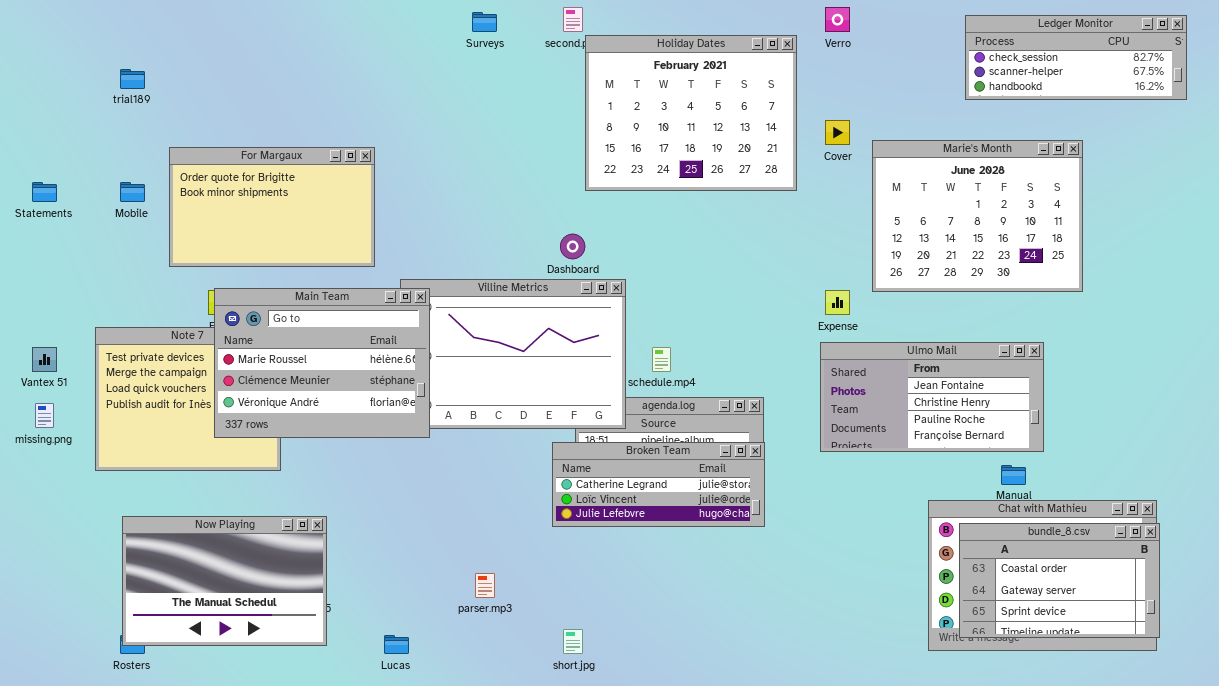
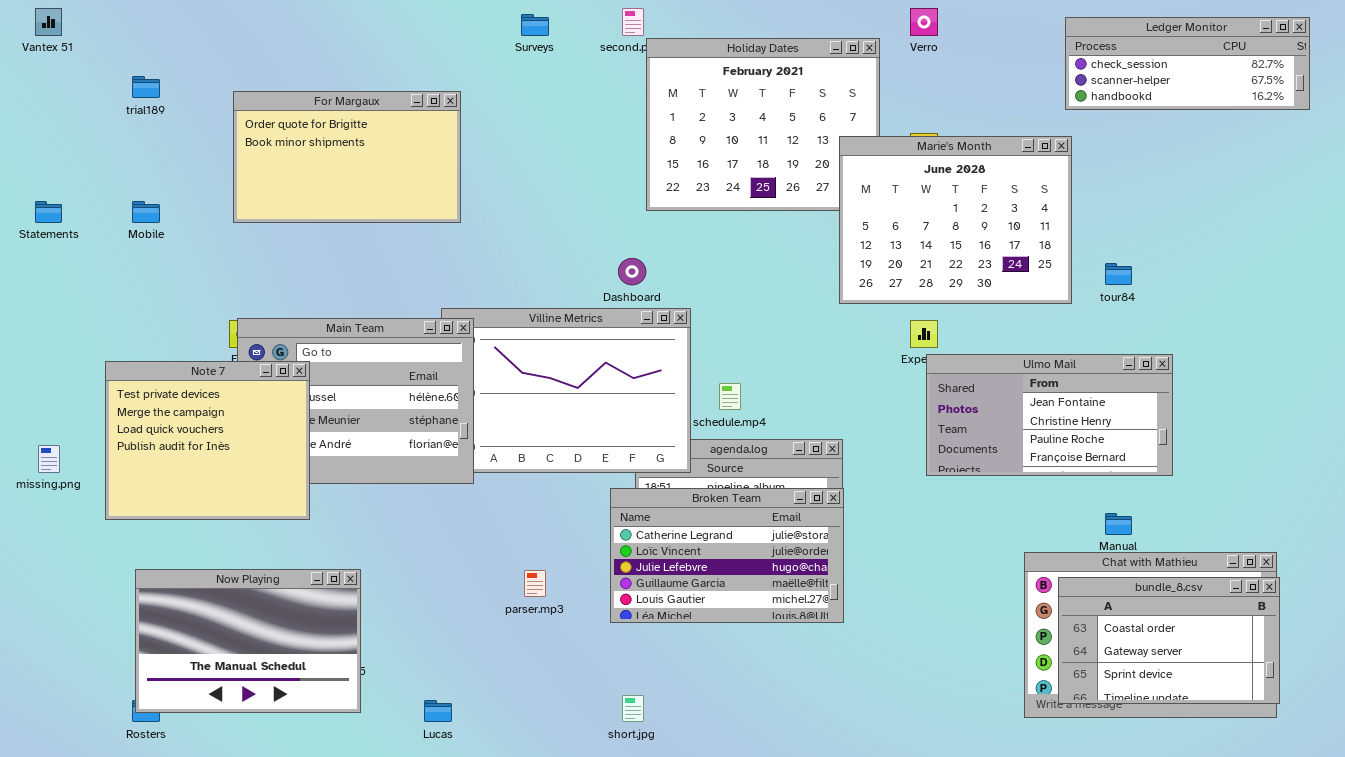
Marie's Month: [872,140,1083,292] -> [839,136,1072,304], moved
For Margaux: [169,147,375,267] -> [233,91,461,223], moved
Note 7: [95,327,281,471] -> [105,361,310,520], raised
Ulmo Mail: [820,342,1044,452] -> [926,354,1173,476], moved
Vantex 51: [32,347,57,372] -> [35,8,62,36], moved
Broken Team: [552,442,765,527] -> [610,488,844,623], resized
parser.mp3: [475,573,495,598] -> [524,570,546,597], moved

